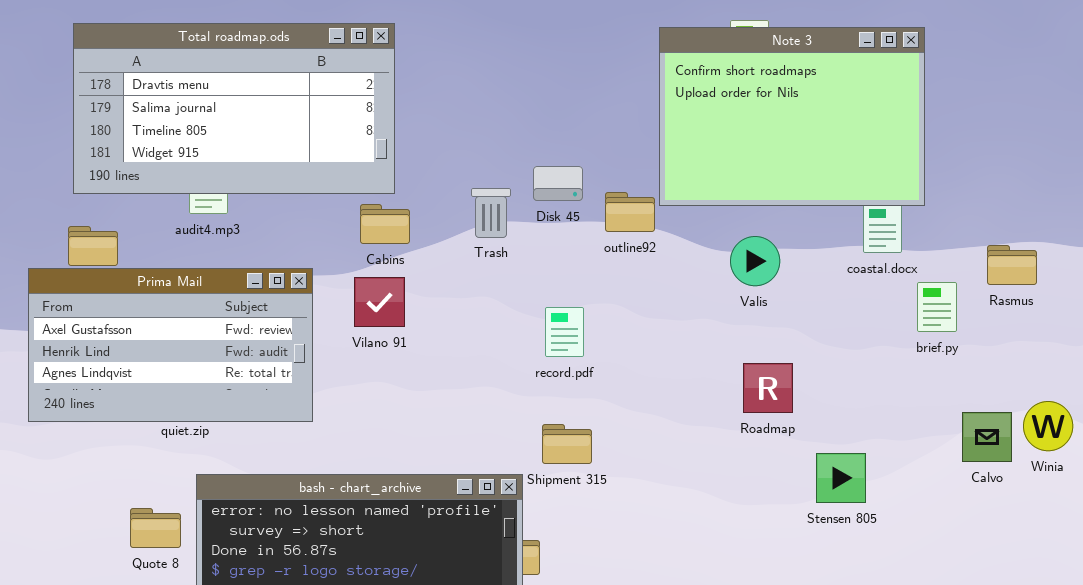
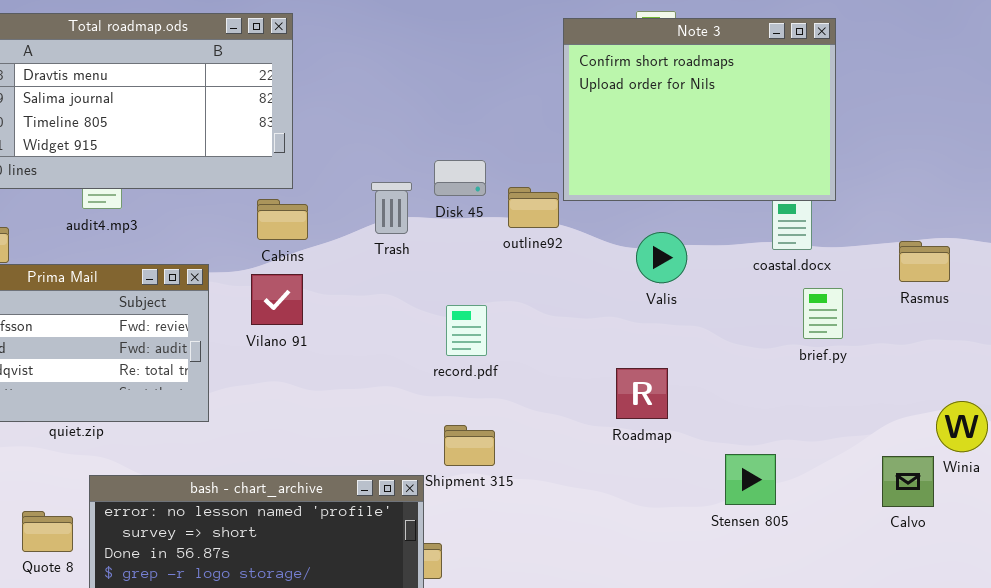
brief.py: [917,282,957,332] -> [803,288,843,339], moved
Roadmap: [743,363,793,413] -> [616,368,668,419], moved
Calvo: [962,412,1012,462] -> [882,456,934,507], moved

